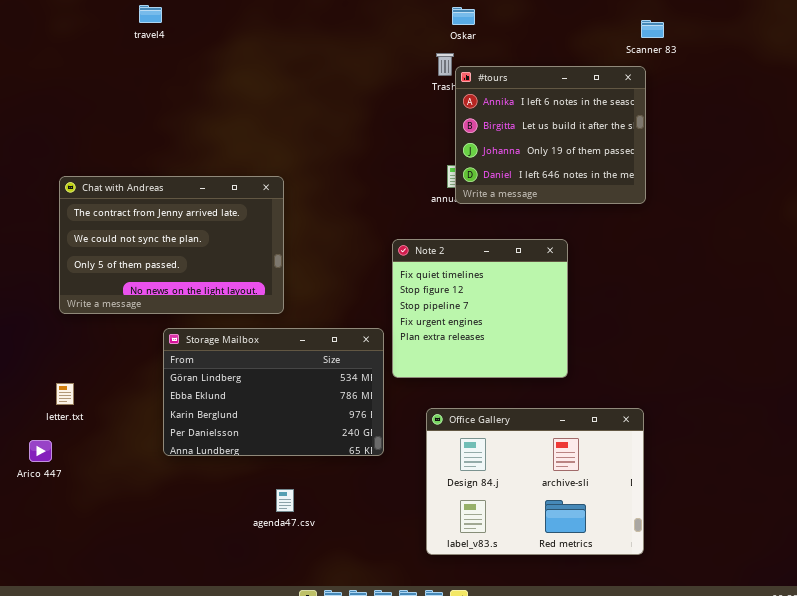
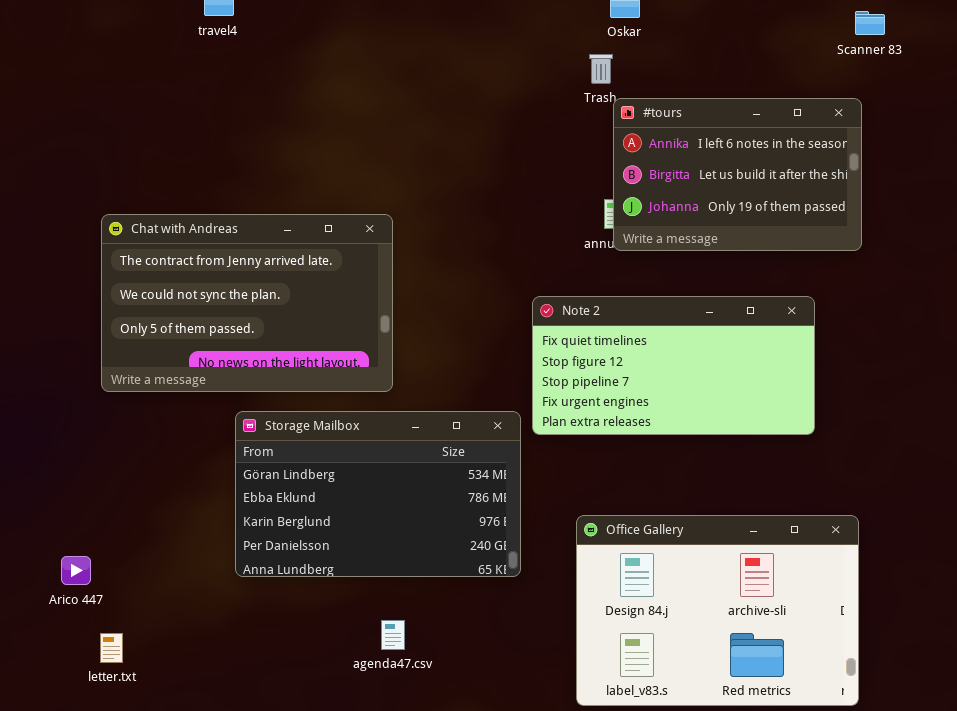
#tours: [455,66,646,204] -> [613,98,862,251], resized
Note 2: [392,239,568,378] -> [532,296,815,435], resized
letter.txt: [56,383,74,405] -> [100,633,123,663], moved

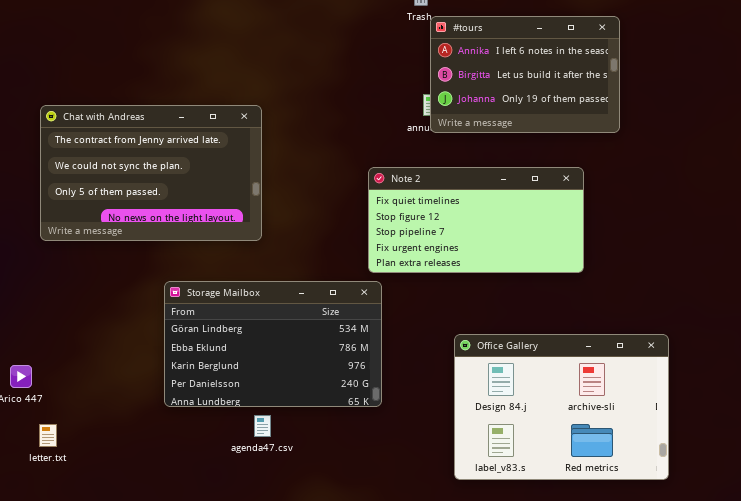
Storage Mailbox: [235,411,521,577] -> [164,281,382,407], moved
Office Gallery: [576,515,859,706] -> [454,334,669,480], moved

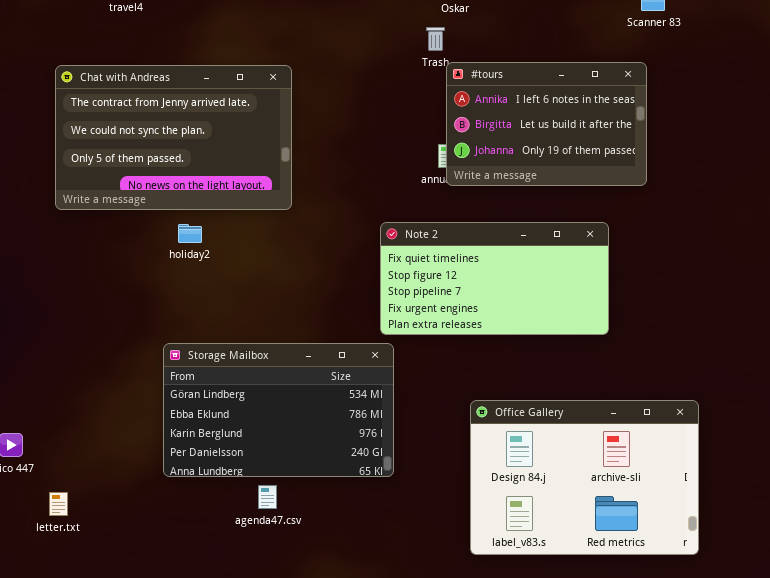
Chat with Andreas: [40,105,262,241] -> [55,65,292,210], moved
letter.txt: [39,424,57,447] -> [49,492,68,516], moved

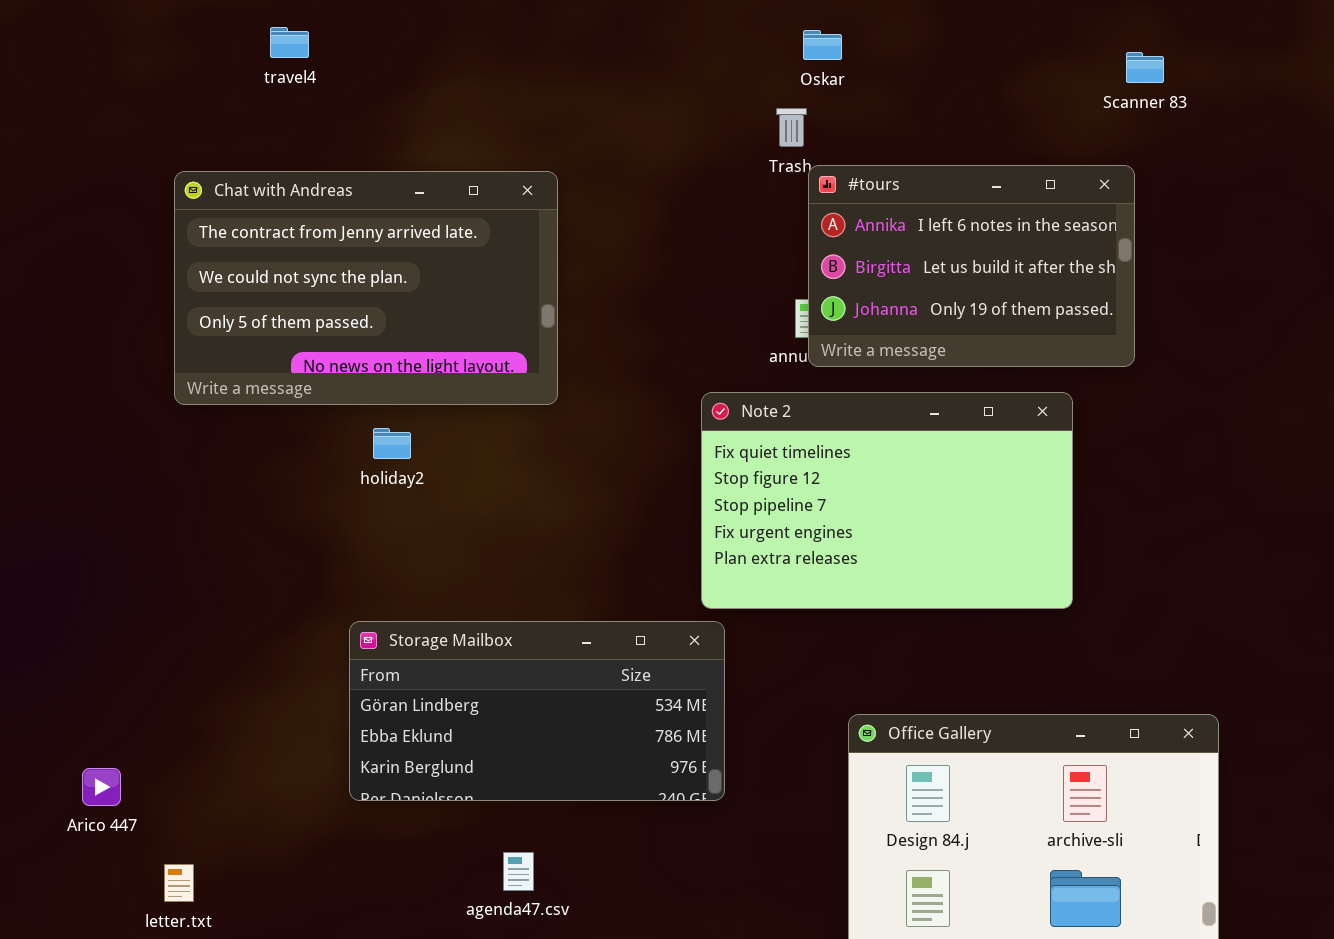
Note 2: [380,222,609,335] -> [701,392,1073,609], resized
Storage Mailbox: [163,343,394,477] -> [349,621,725,801], resized

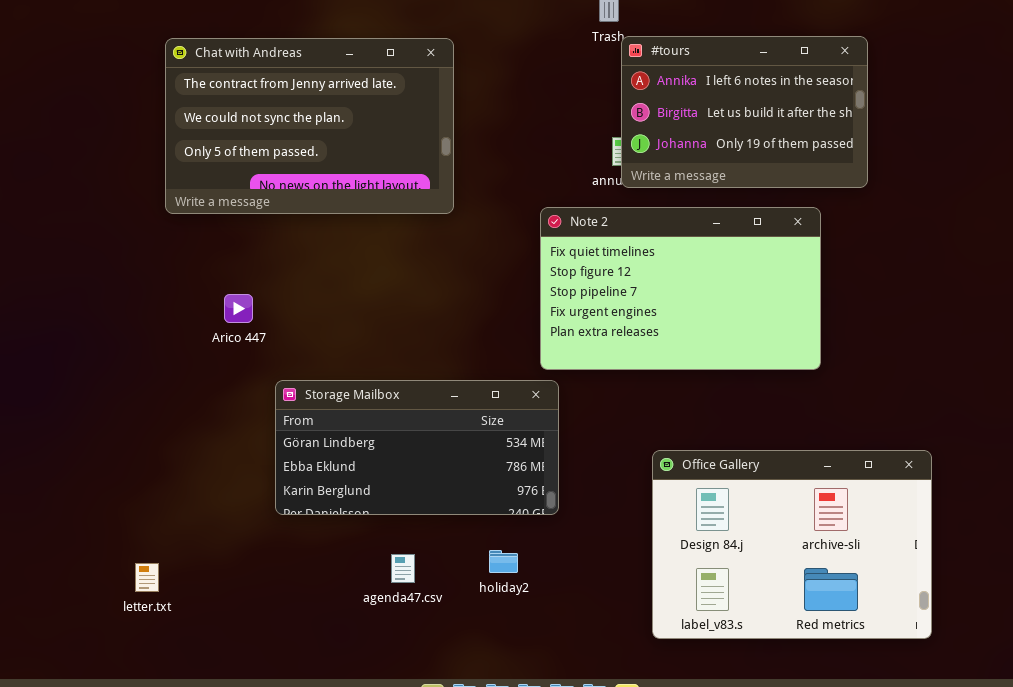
Chat with Andreas: [174,171,558,405] -> [165,38,454,214], moved
holiday2: [373,428,411,459] -> [489,550,518,573], moved
Arico 447: [82,768,121,806] -> [224,294,253,323], moved

